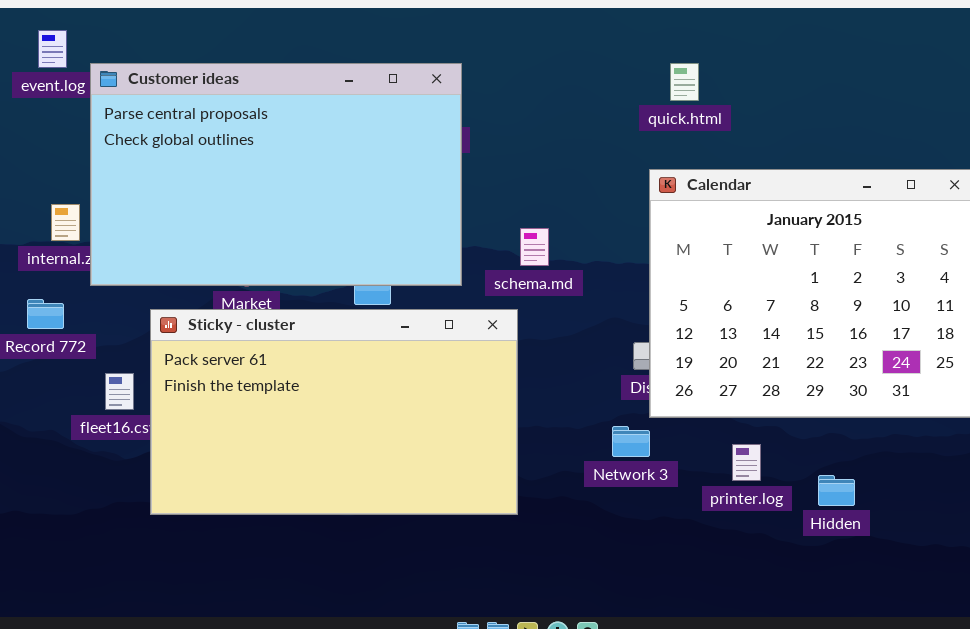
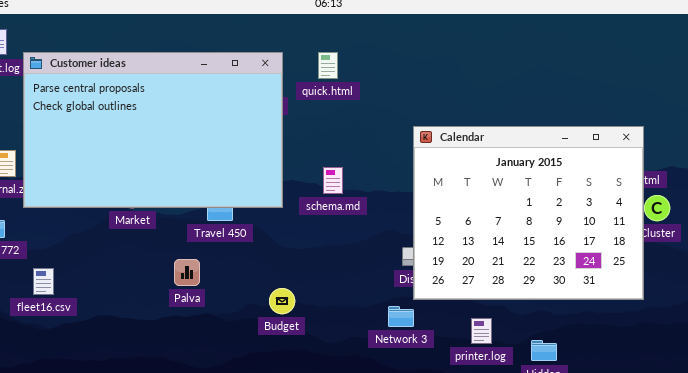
quick.html: [670,63,699,101] -> [318,52,338,79], moved
Sticky - cluster: [150,309,518,515] -> none, closed

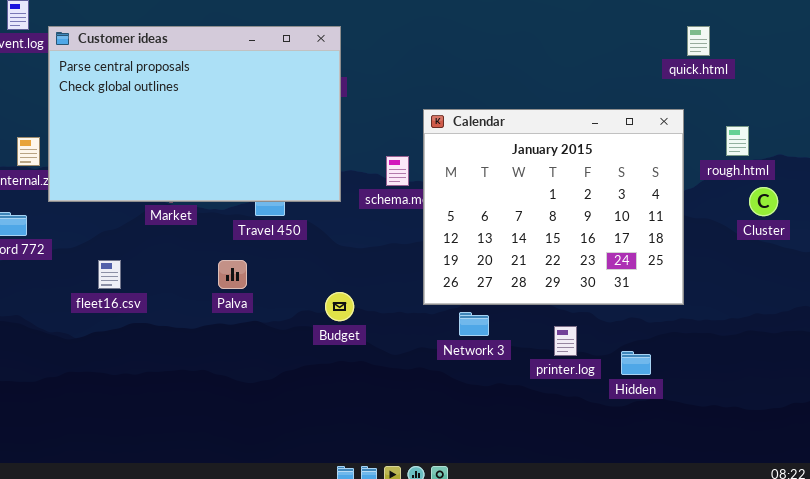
quick.html: [318,52,338,79] -> [687,26,710,56], moved
Calendar: [413,126,644,300] -> [423,109,684,305], moved
fleet16.csv: [33,268,54,295] -> [98,260,121,289], moved

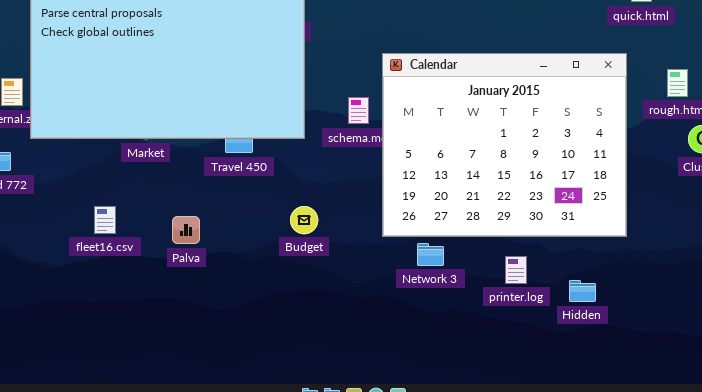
fleet16.csv: [98,260,121,289] -> [94,206,116,234], moved
Palva: [218,260,247,289] -> [172,216,200,244], moved
Budget: [325,292,354,321] -> [290,206,318,234], moved

